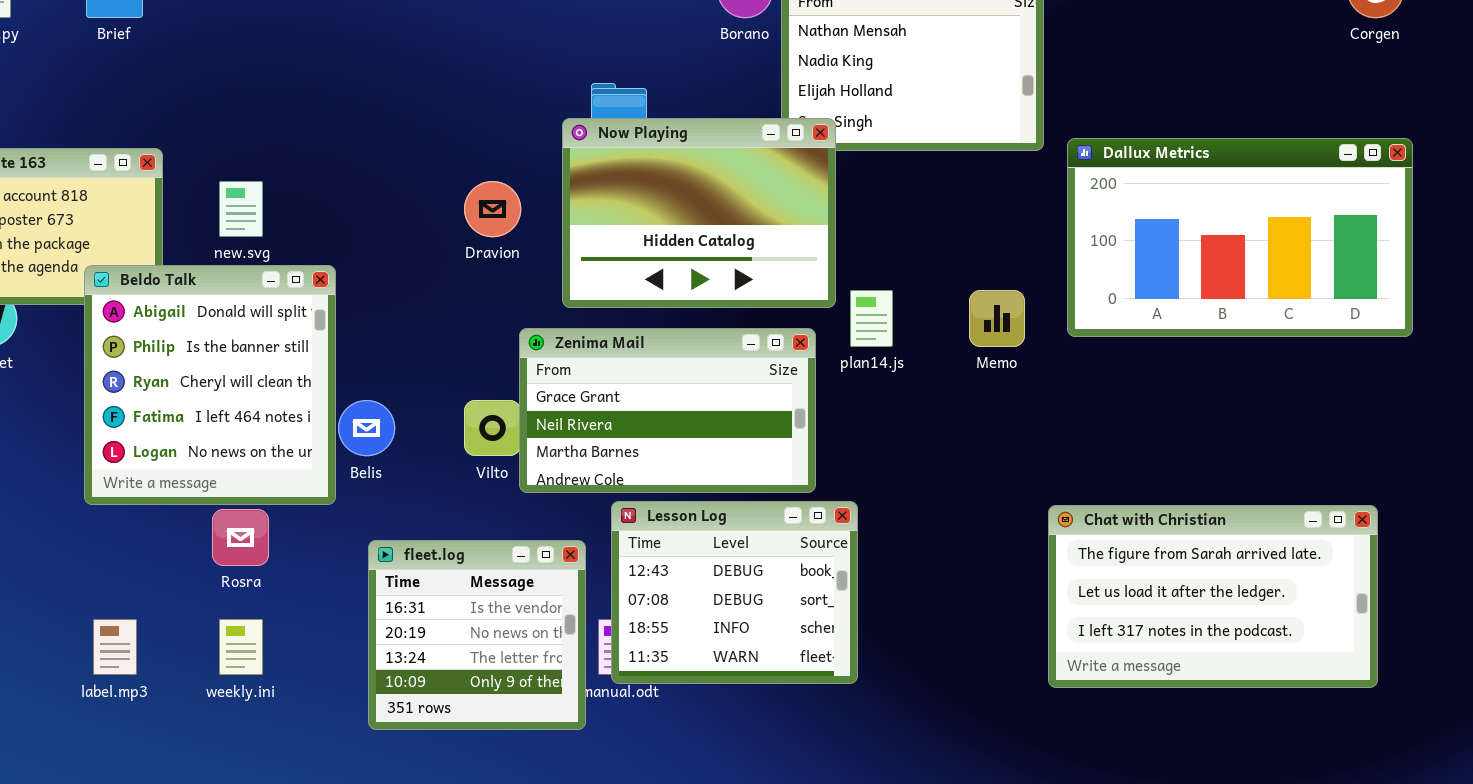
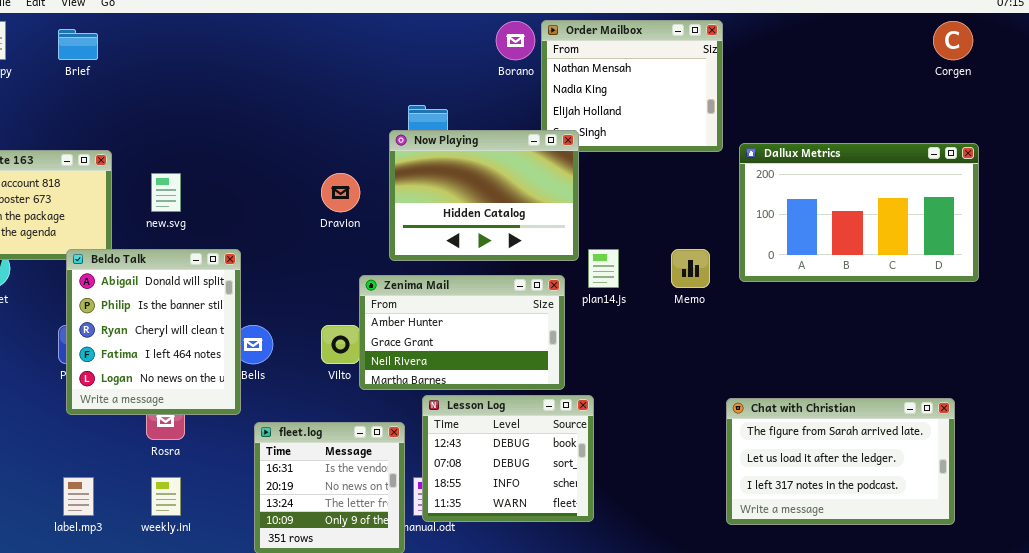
Beldo Talk: [84,265,336,505] -> [66,249,241,415], moved
Zenima Mail: [519,328,816,493] -> [359,275,565,390], scrolled up 1 row

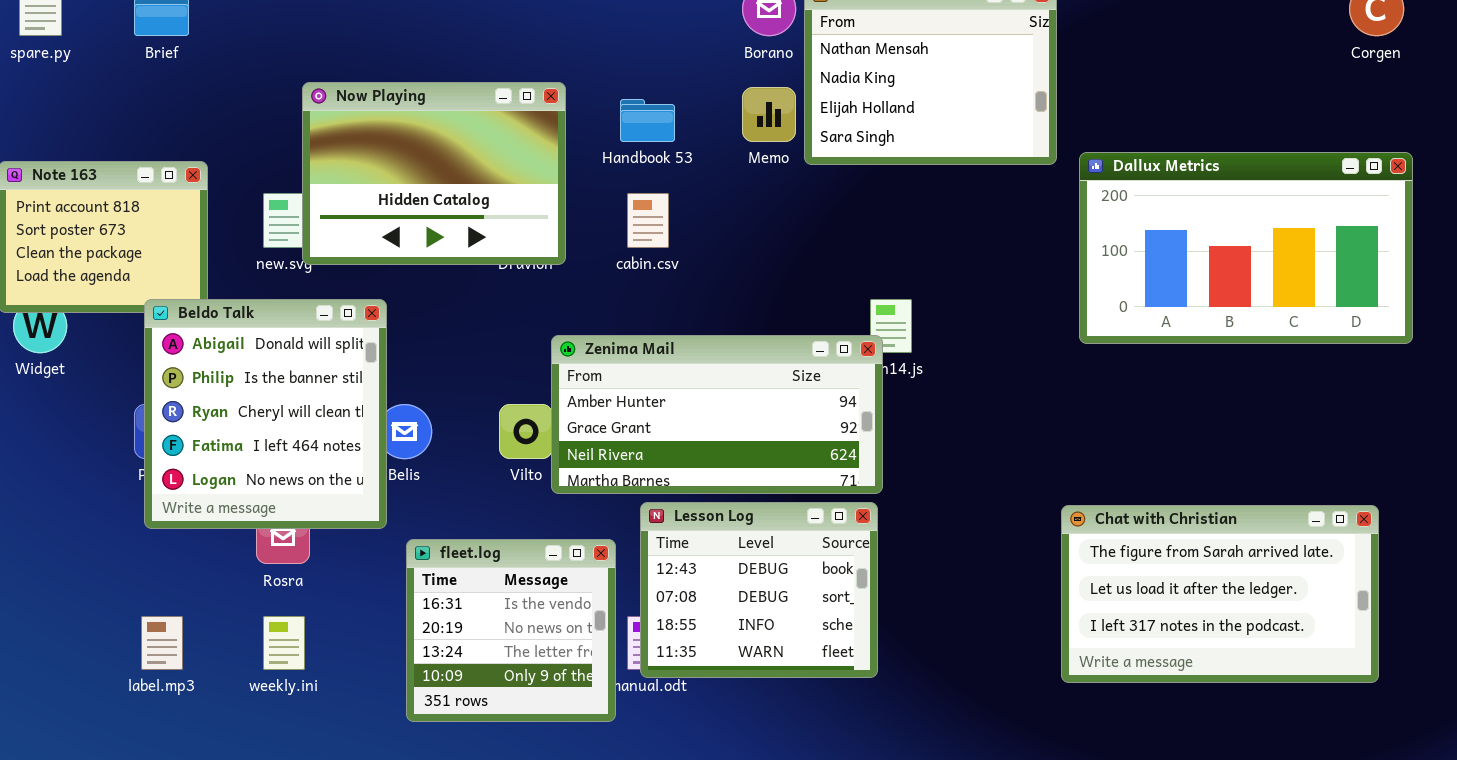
Now Playing: [389,130,579,261] -> [302,82,566,265], moved
Memo: [671,249,710,288] -> [742,87,796,142], moved
Zenima Mail: [359,275,565,390] -> [551,335,883,494], resized

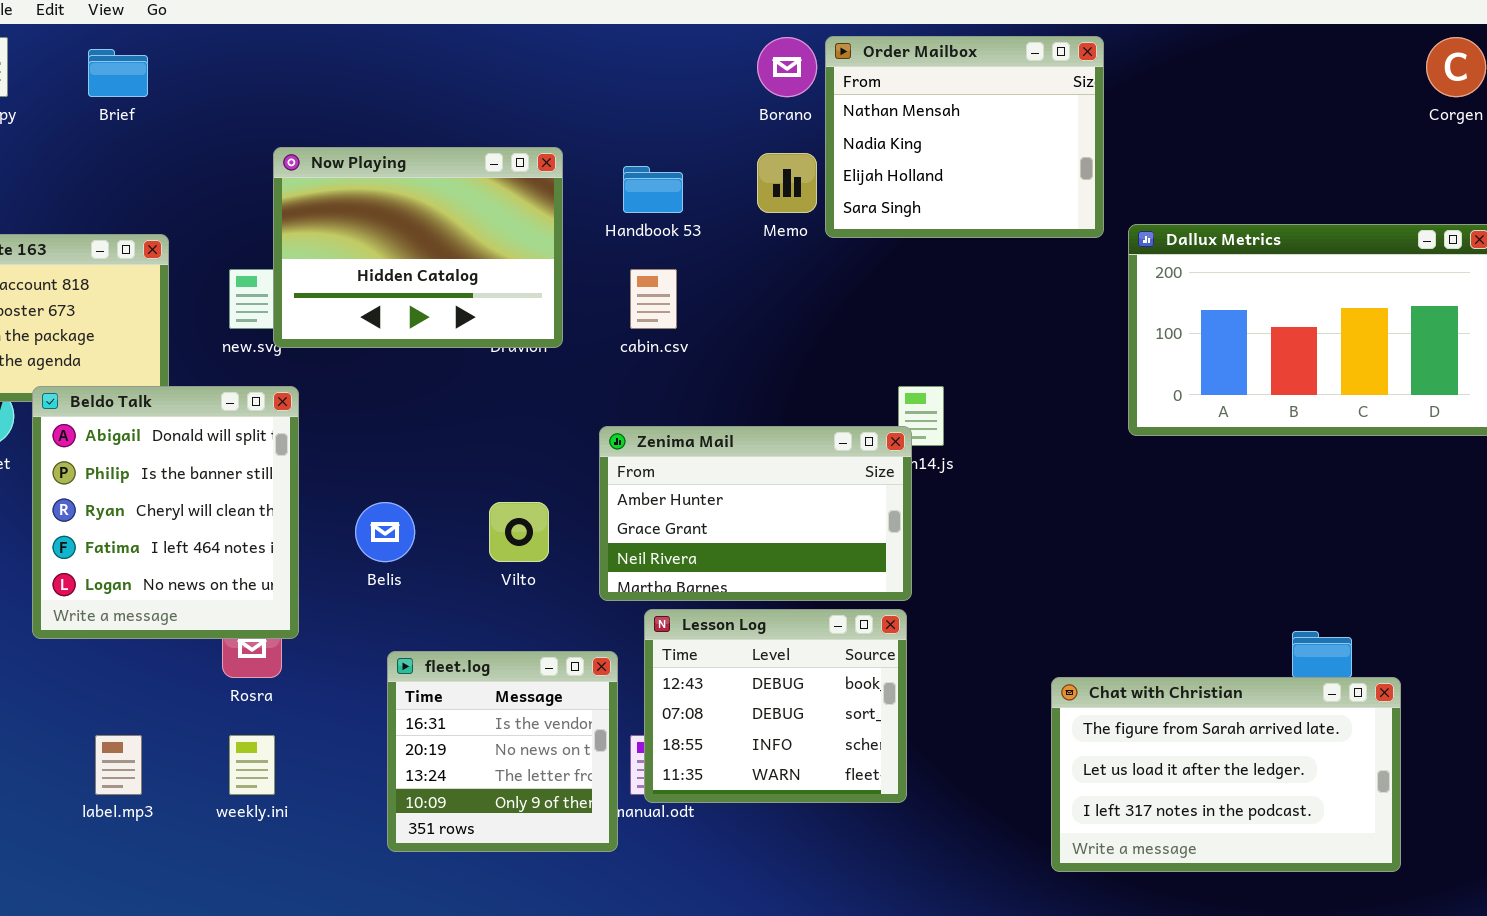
Beldo Talk: [144,299,387,529] -> [32,386,299,639], moved
Zenima Mail: [551,335,883,494] -> [599,426,912,601], resized
Chat with Christian: [1061,505,1379,683] -> [1051,677,1401,872], moved

